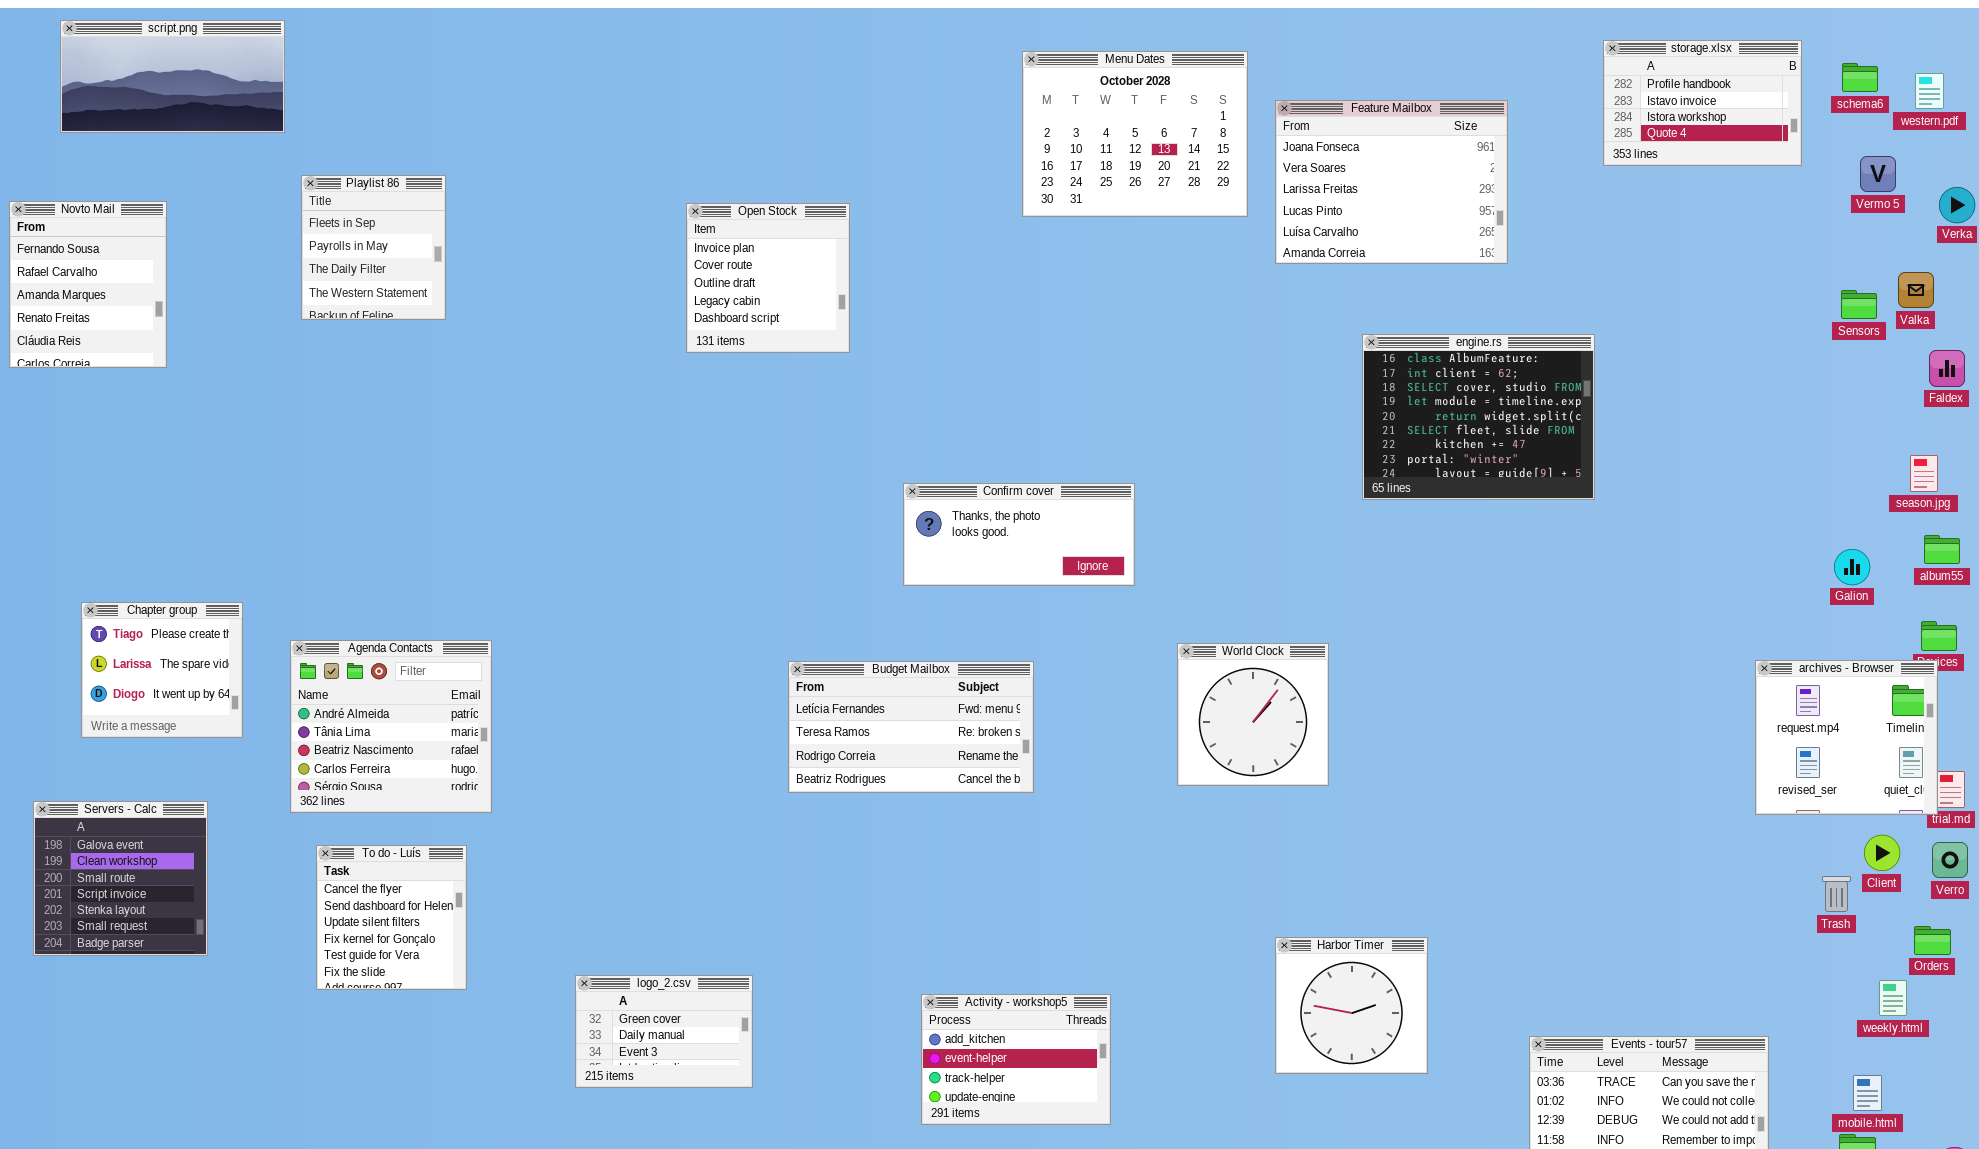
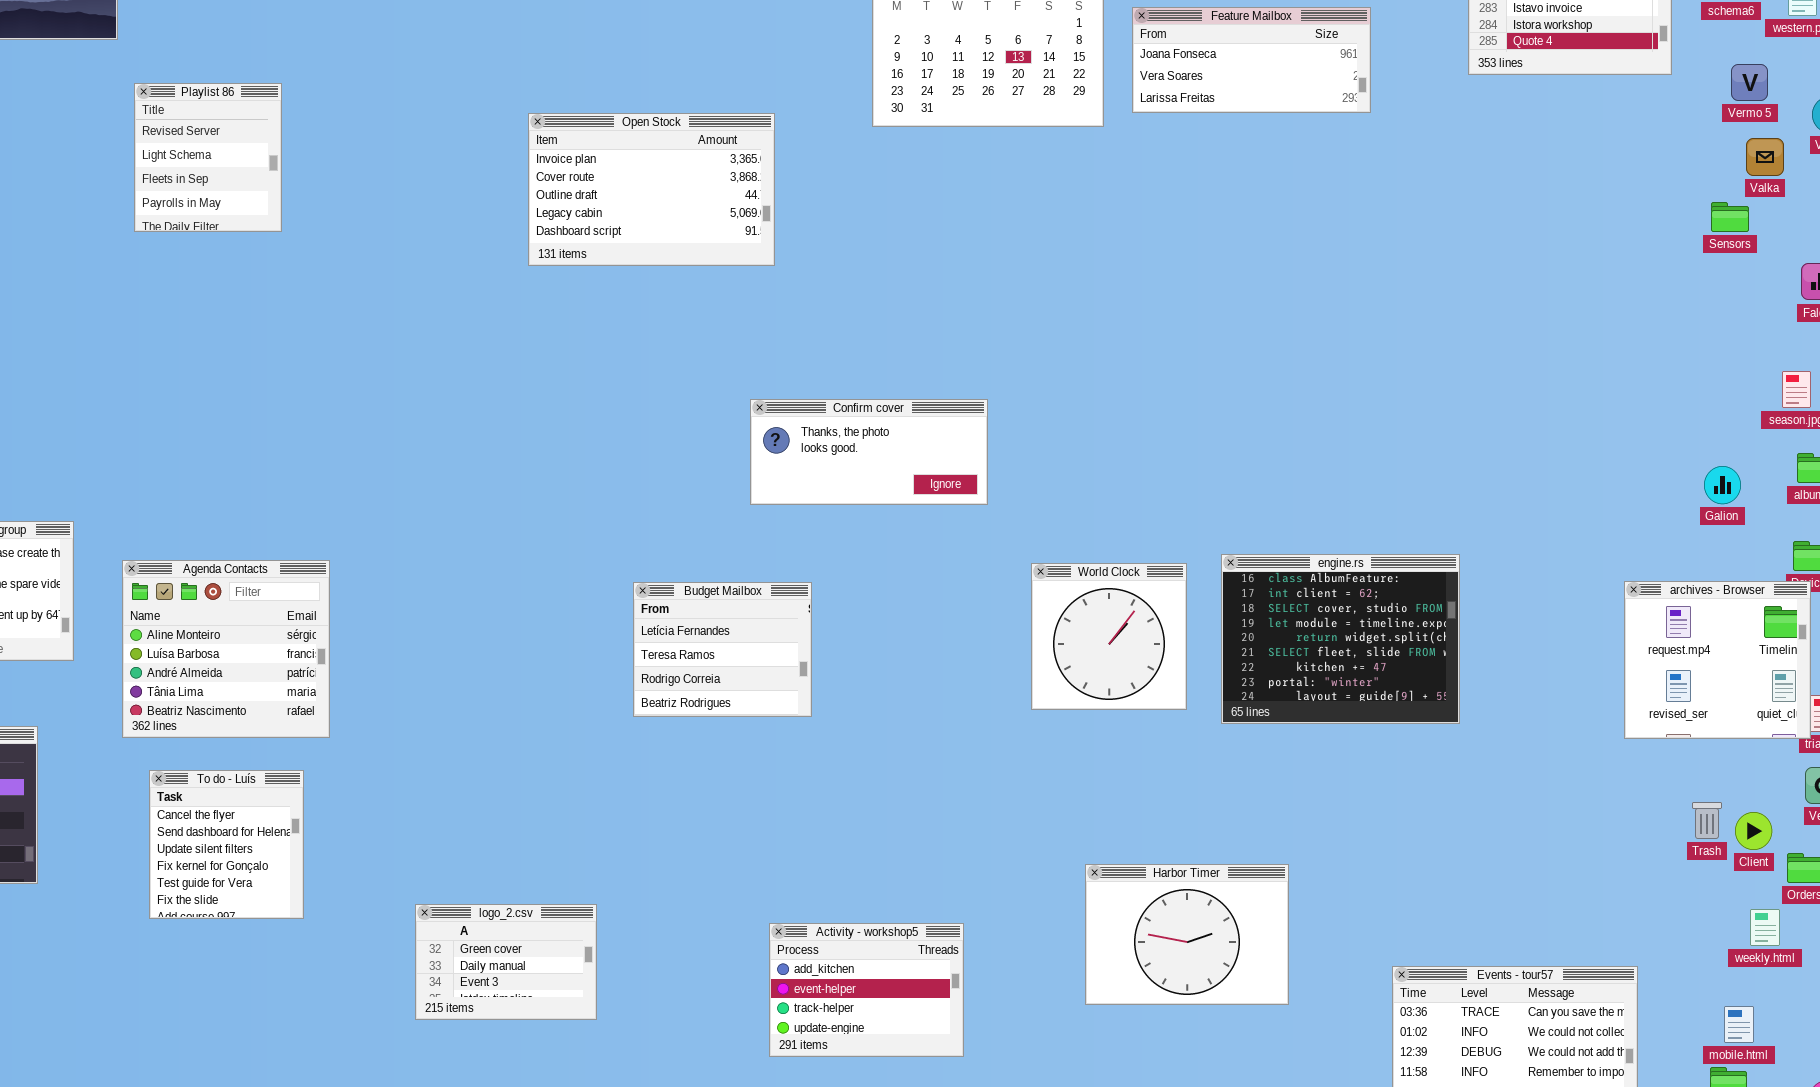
Feature Mailbox: [1275,100,1508,264] -> [1132,7,1371,113], resized
Playlist 86: [301,175,446,320] -> [134,83,282,232], scrolled up 2 rows
Open Stock: [686,203,850,353] -> [528,113,775,266], resized
Valka: [1898,272,1934,308] -> [1746,138,1784,176], moved
engine.rs: [1362,334,1595,500] -> [1221,554,1460,724], moved
Agenda Contacts: [290,640,492,813] -> [122,560,330,738], scrolled up 2 rows
Budget Mailbox: [788,661,1034,793] -> [633,582,812,717], resized
Client: [1864,835,1900,871] -> [1735,812,1772,850], moved
Harbor Timer: [1275,937,1428,1074] -> [1085,864,1289,1005], resized

